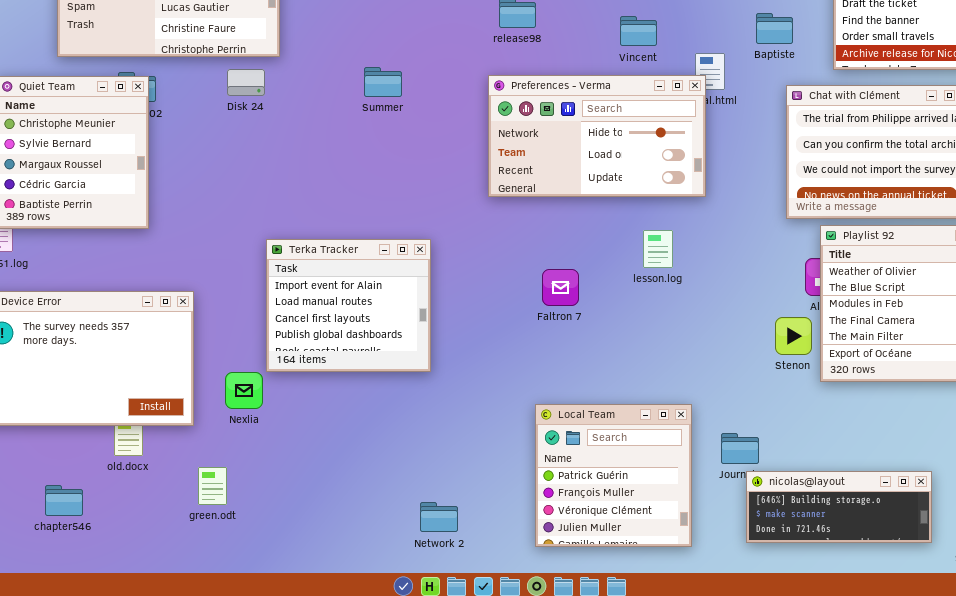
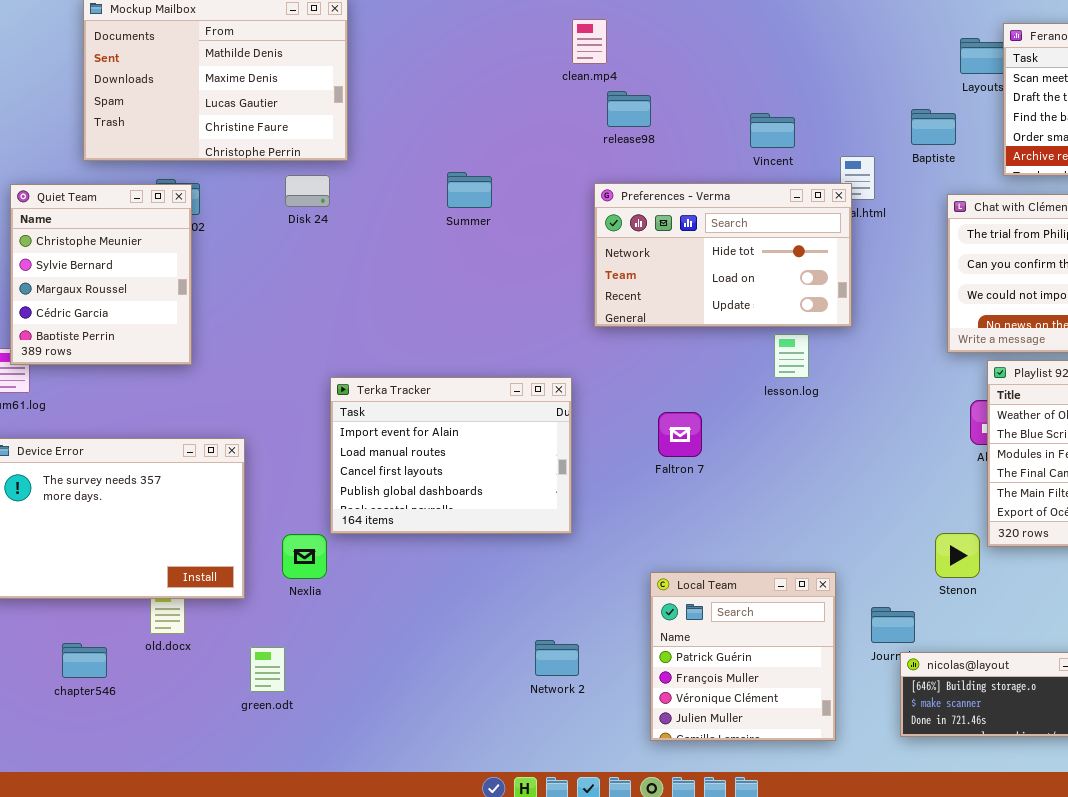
lesson.log: [643,230,673,268] -> [774,334,809,378], moved
Terka Tracker: [266,239,431,372] -> [330,377,572,534], resized
Stenon: [775,317,812,355] -> [935,533,980,578], moved
chapter546: [45,485,83,516] -> [62,643,107,678], moved
Network 2: [420,502,458,532] -> [535,640,579,676], moved

